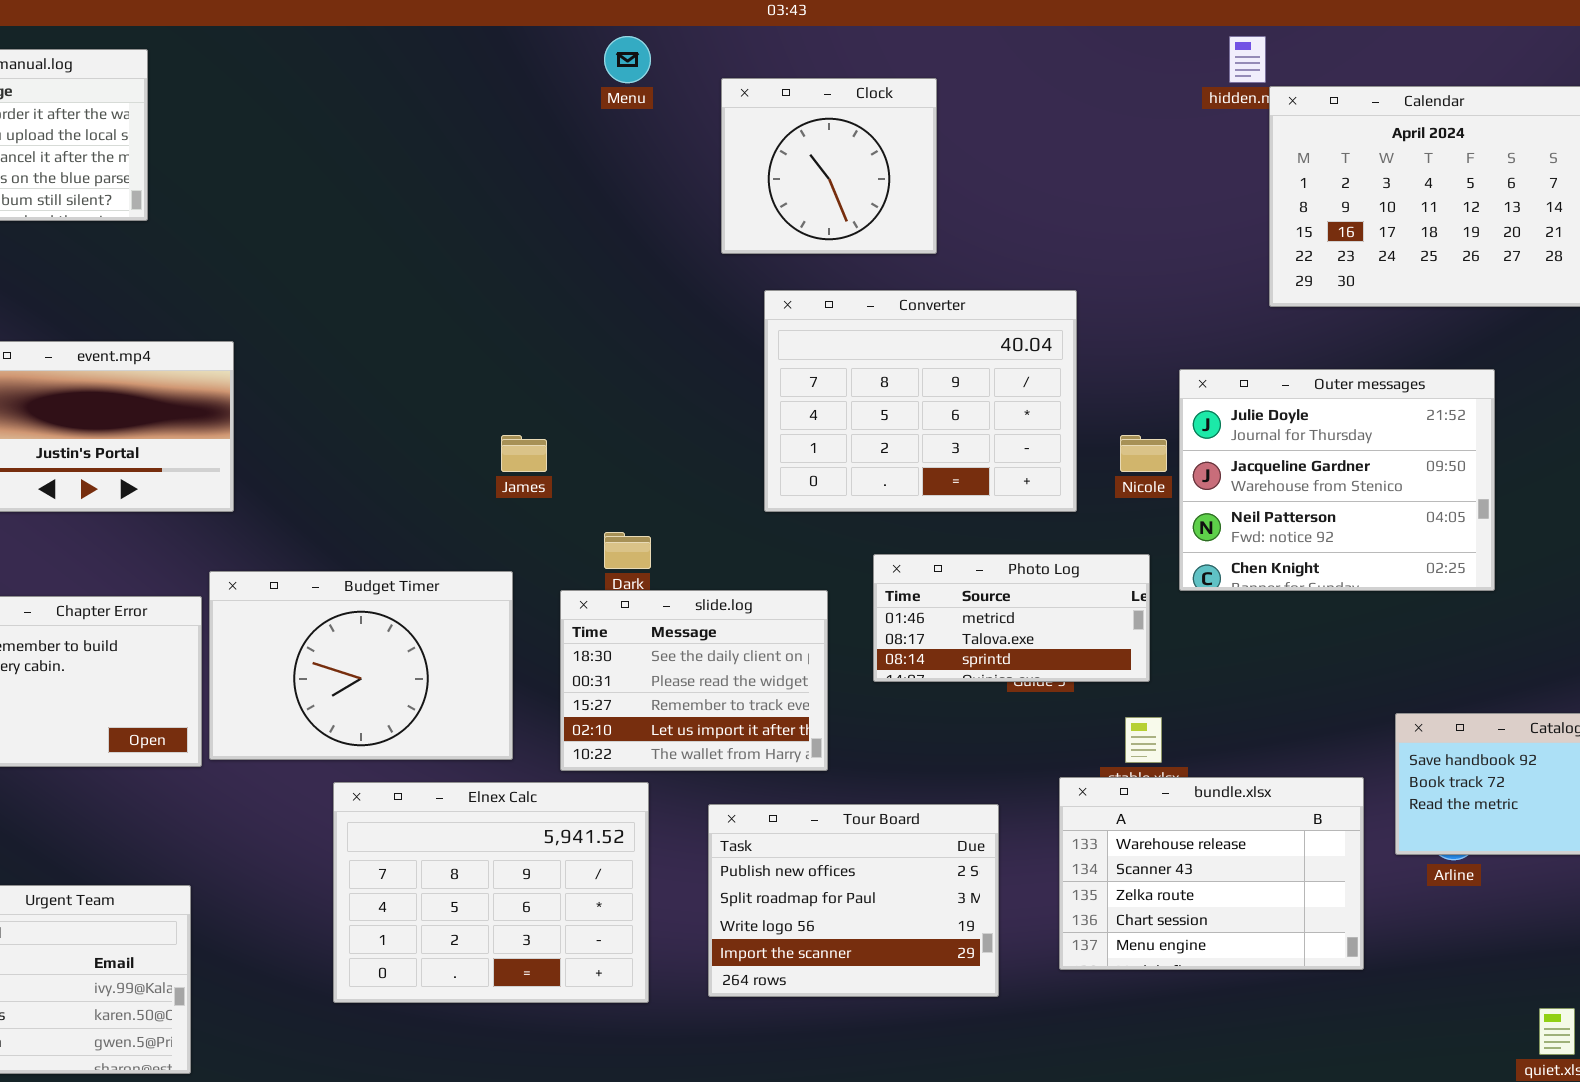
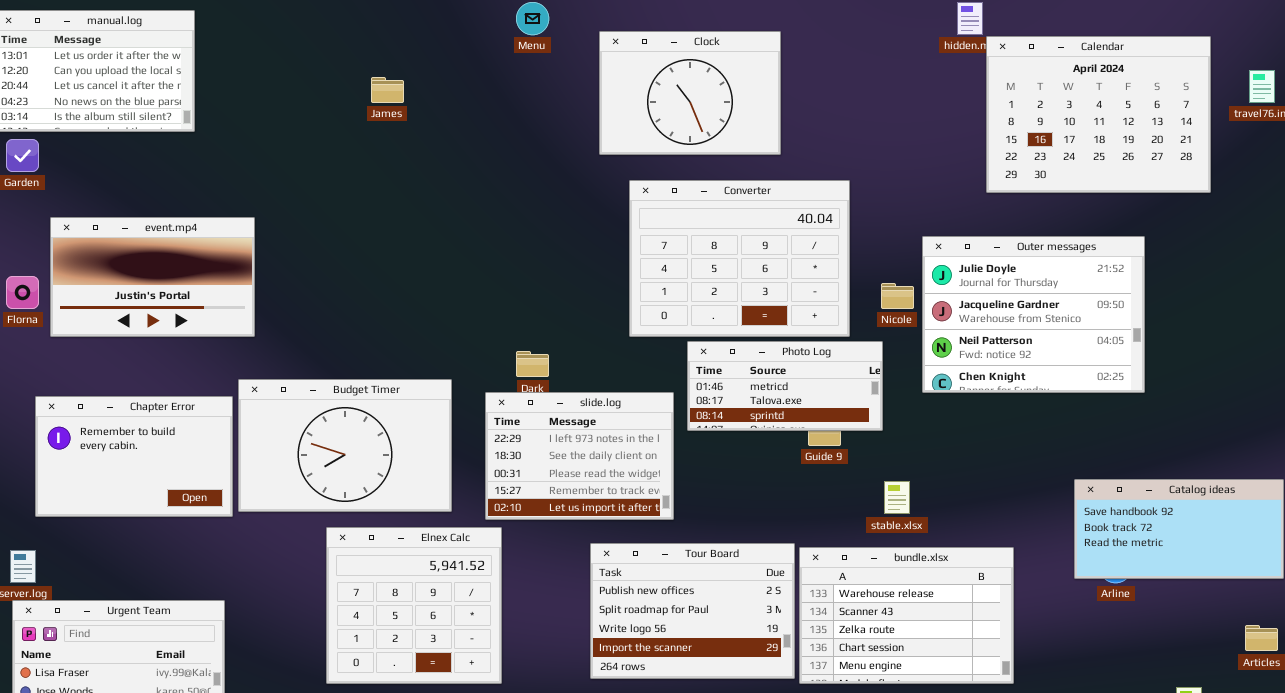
Clock: [721,78,937,254] -> [599,31,781,155], resized
James: [501,435,547,472] -> [371,77,404,103], moved
Photo Log: [873,554,1150,682] -> [687,341,883,431], moved
slide.log: [560,590,828,771] -> [485,392,674,520], scrolled up 1 row
bundle.xlsx: [1059,777,1364,970] -> [799,547,1014,684], moved
Elnex Calc: [333,782,649,1003] -> [326,527,502,684], resized

